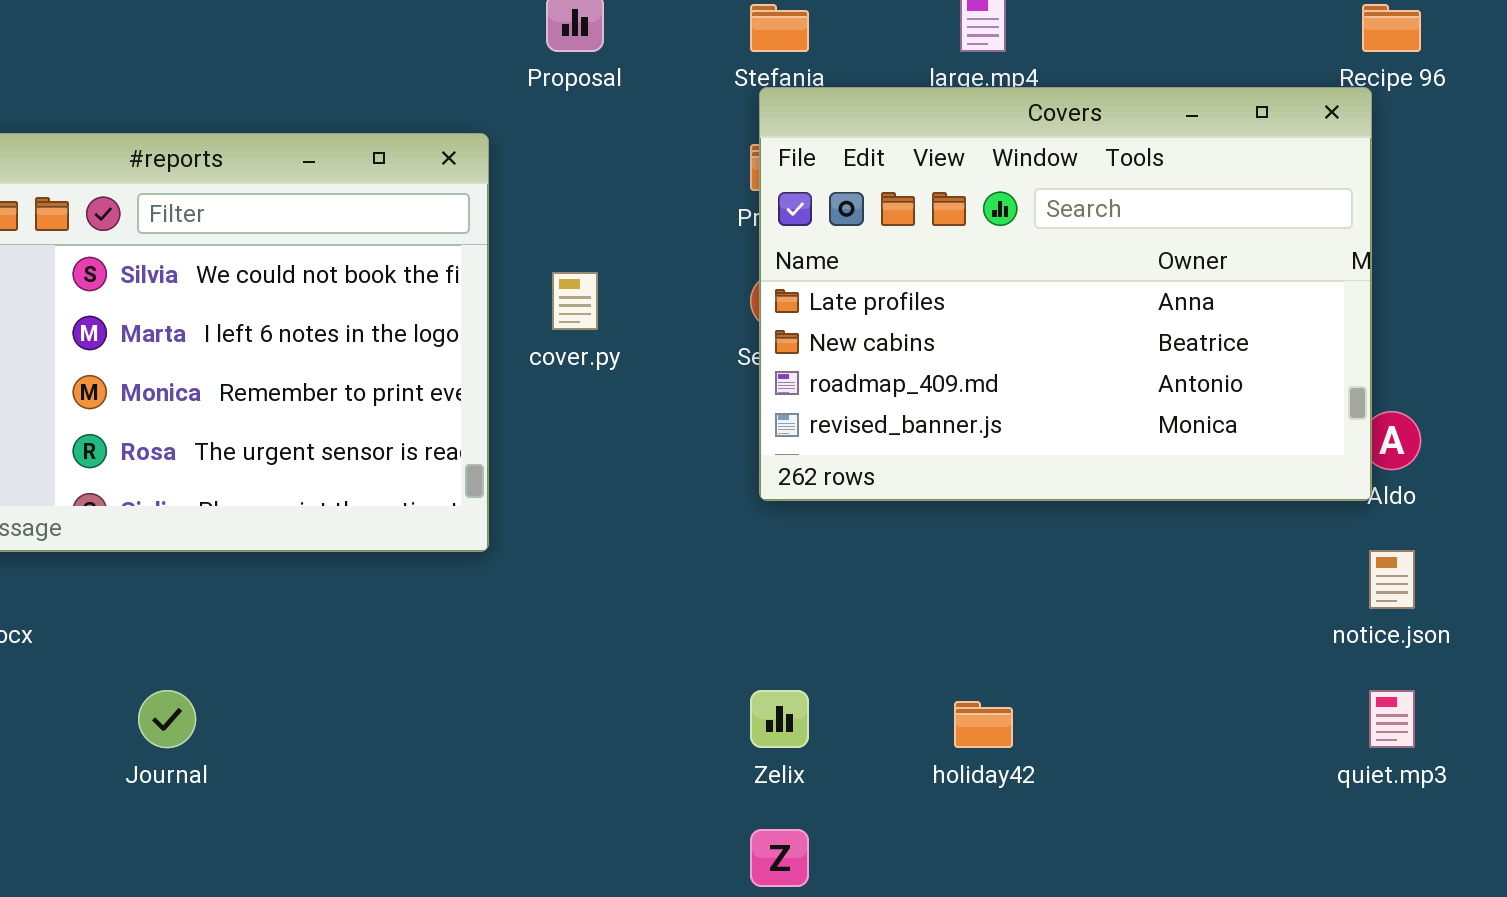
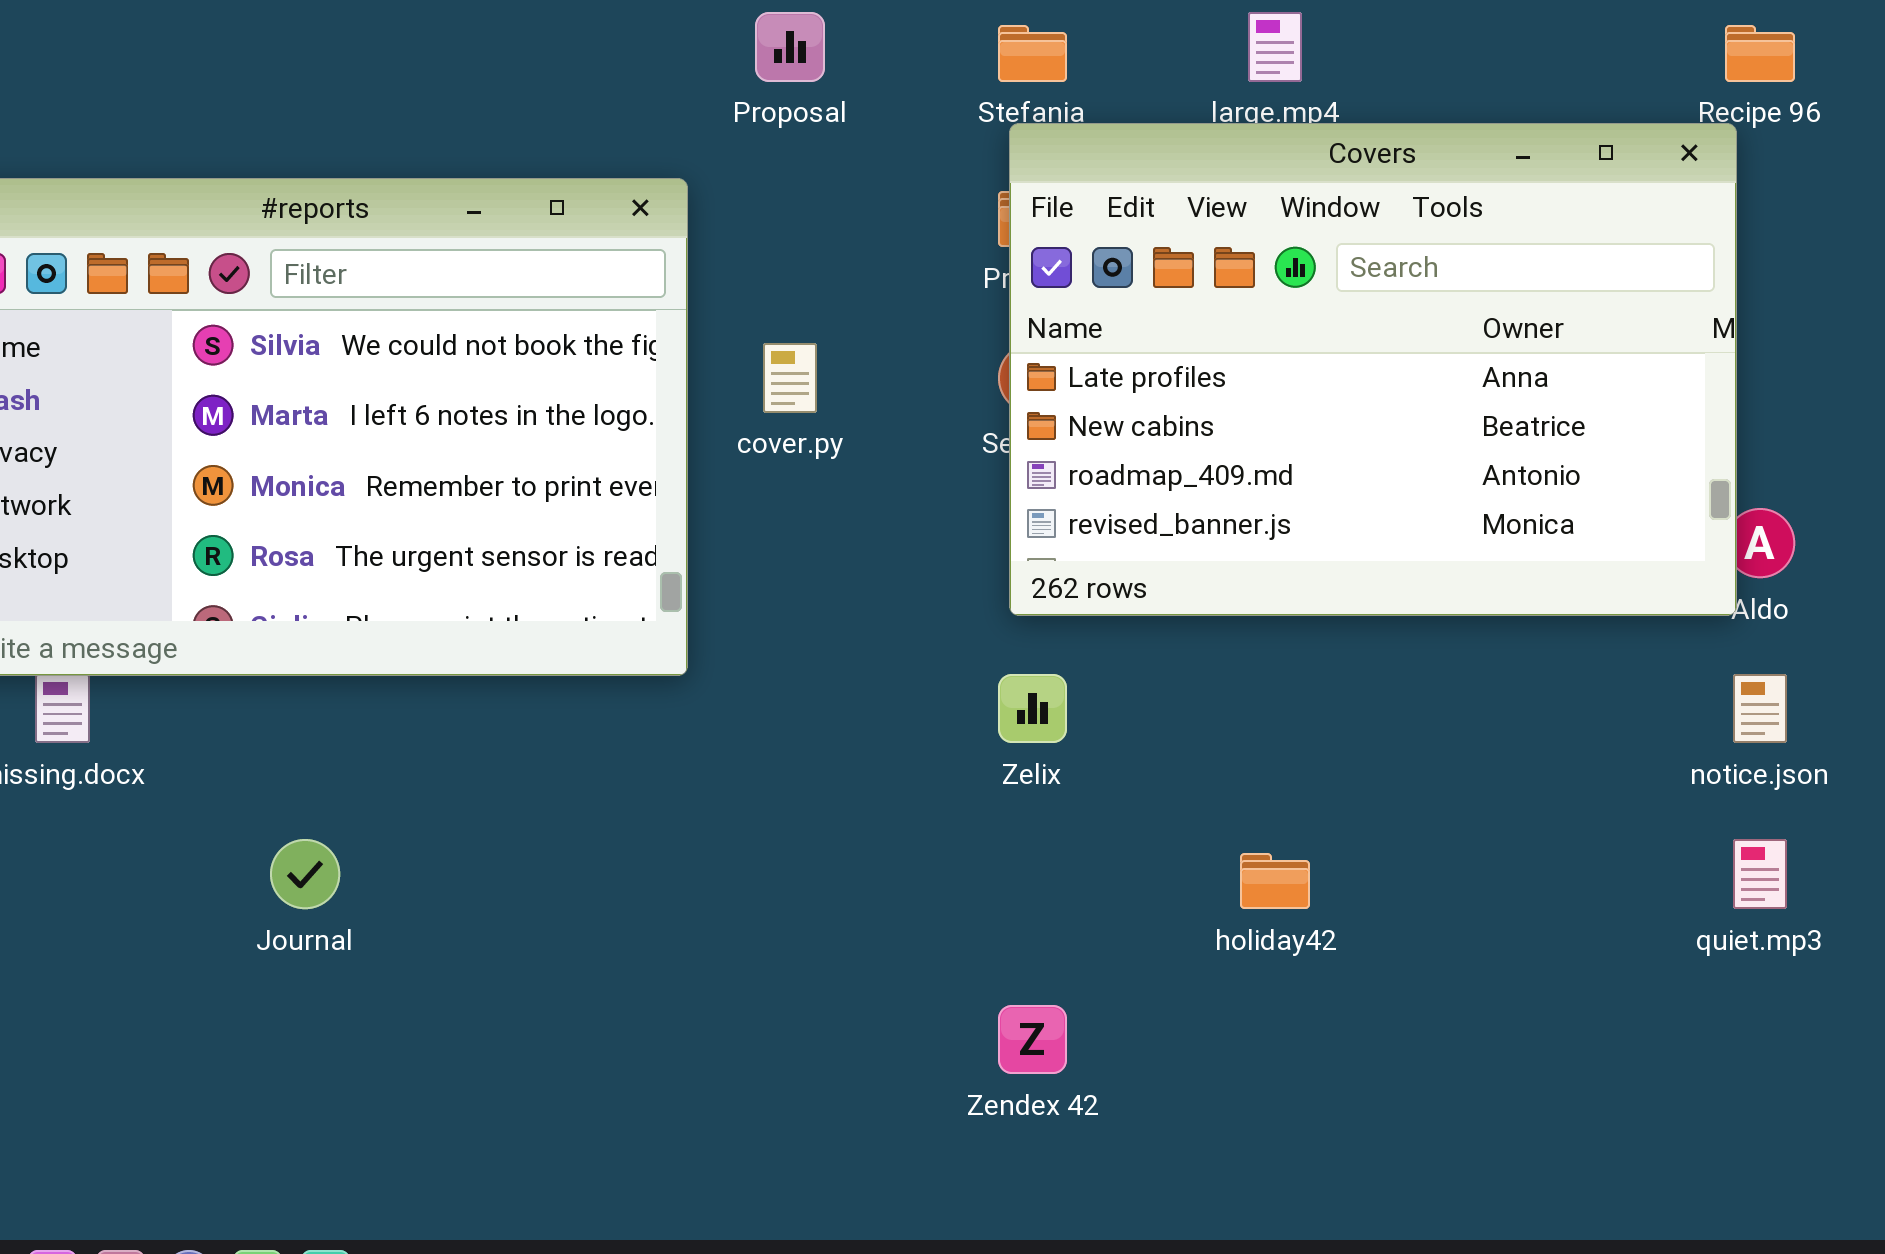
Zelix: [750,690,809,748] -> [998,674,1067,743], moved

